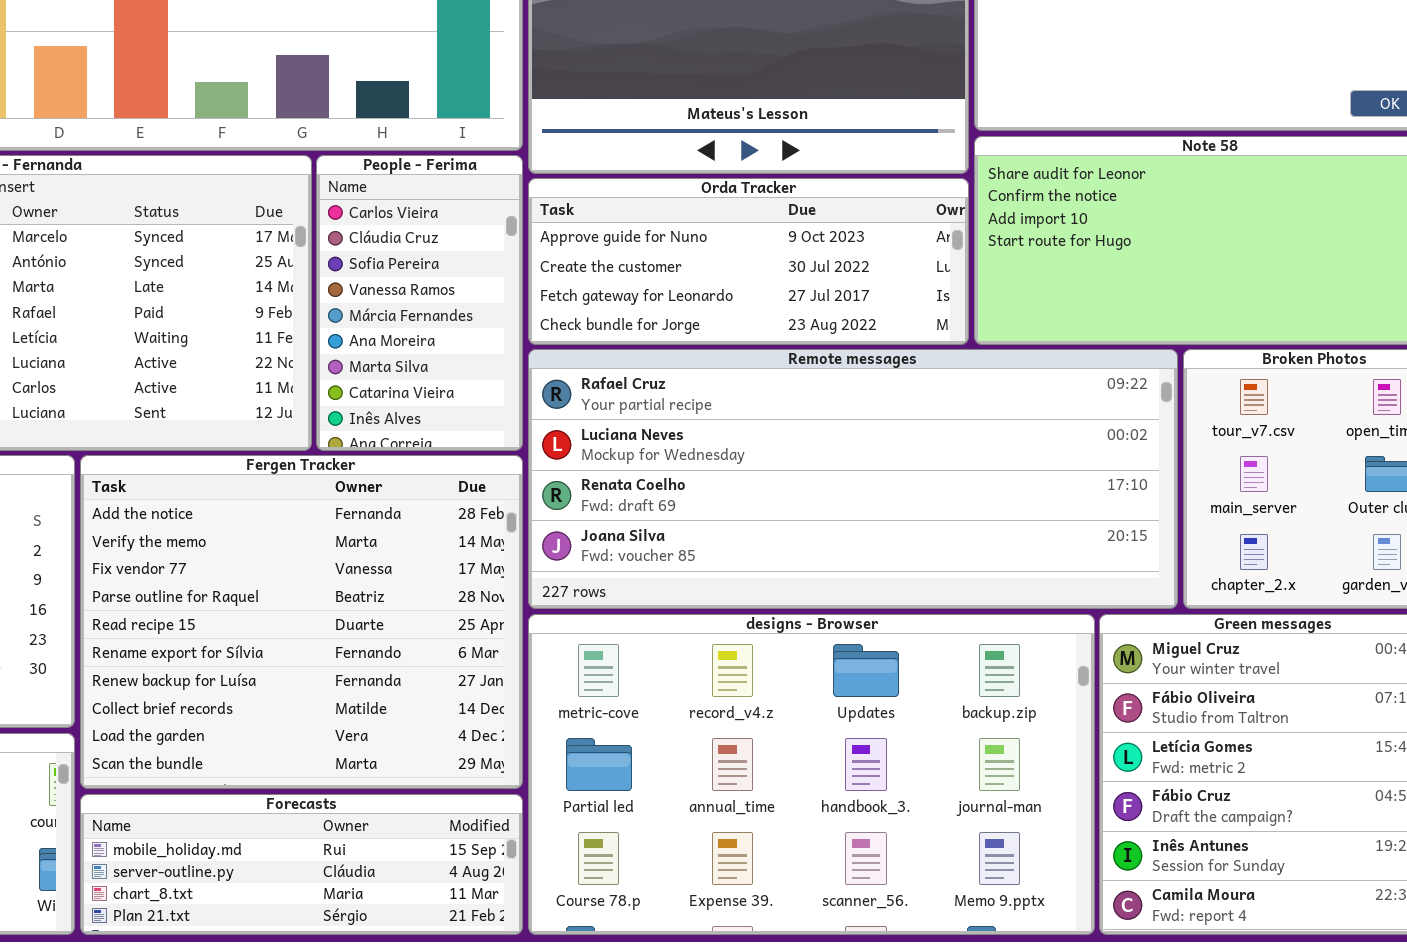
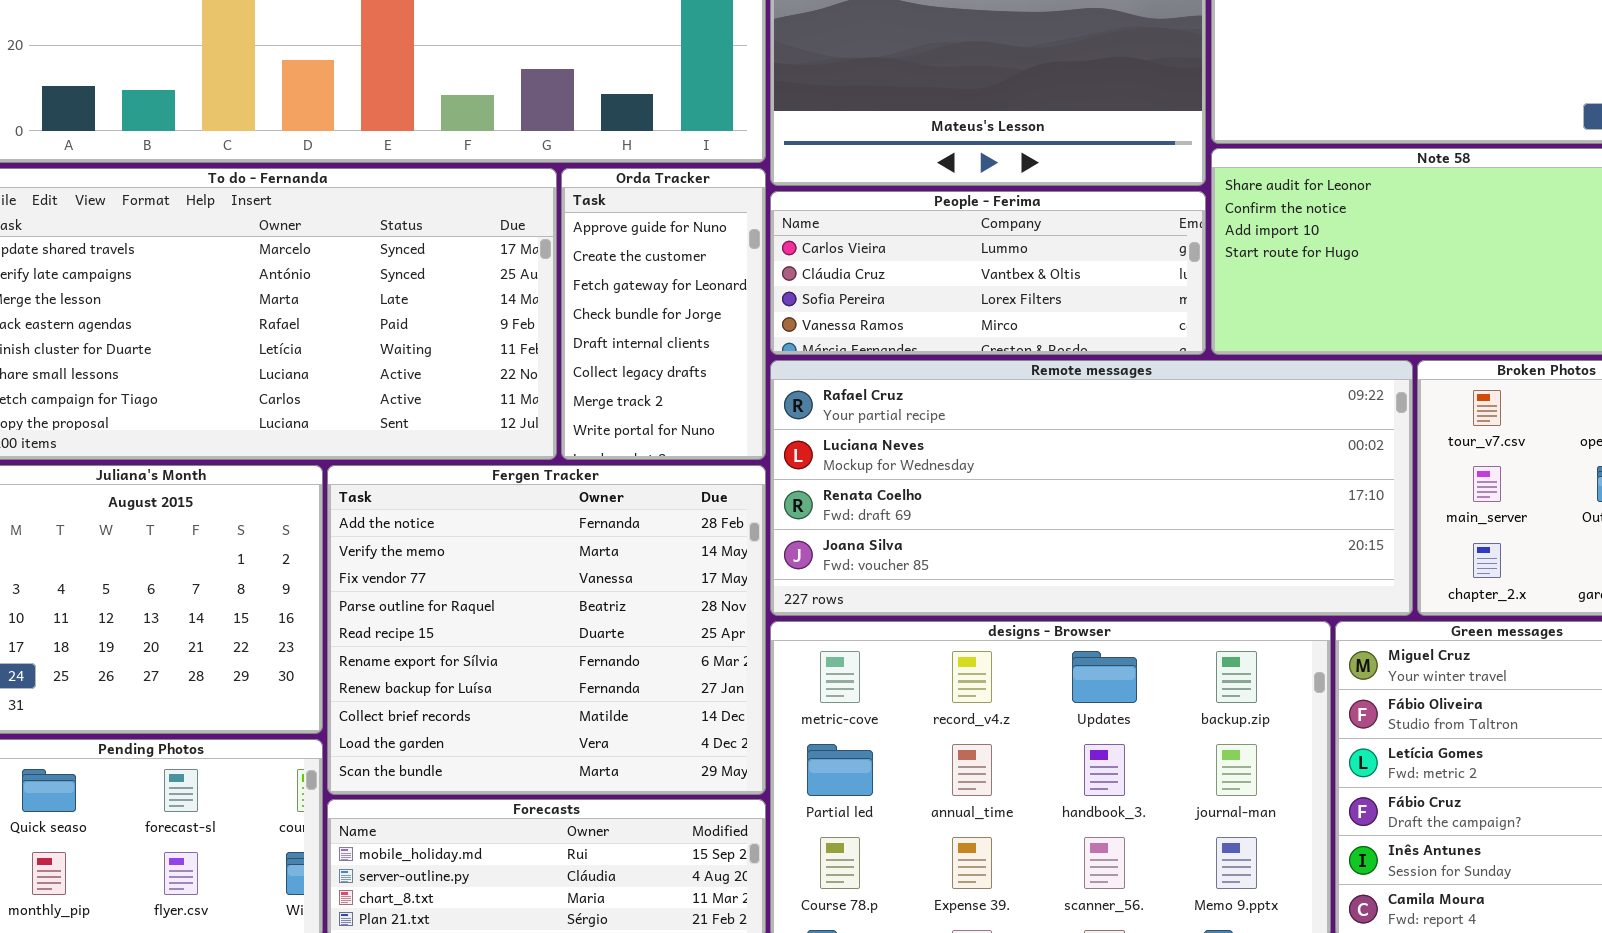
People - Ferima: [316,155,523,451] -> [770,191,1206,355], moved, resized
Orda Tracker: [528,178,969,345] -> [561,168,766,460], moved, resized

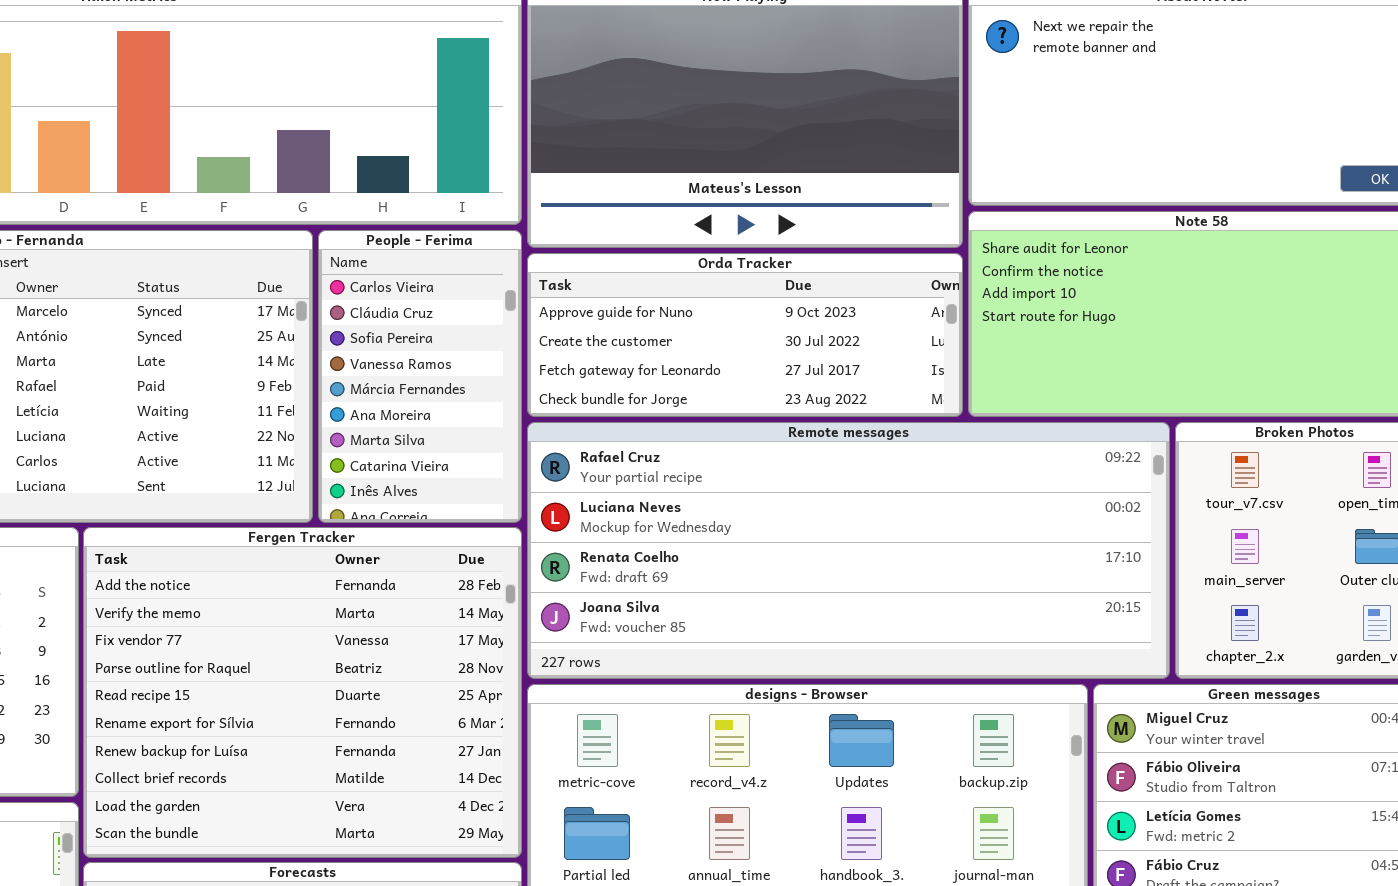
Orda Tracker: [561,168,766,460] -> [527,253,963,417], moved, resized
People - Ferima: [770,191,1206,355] -> [318,230,522,523], moved, resized

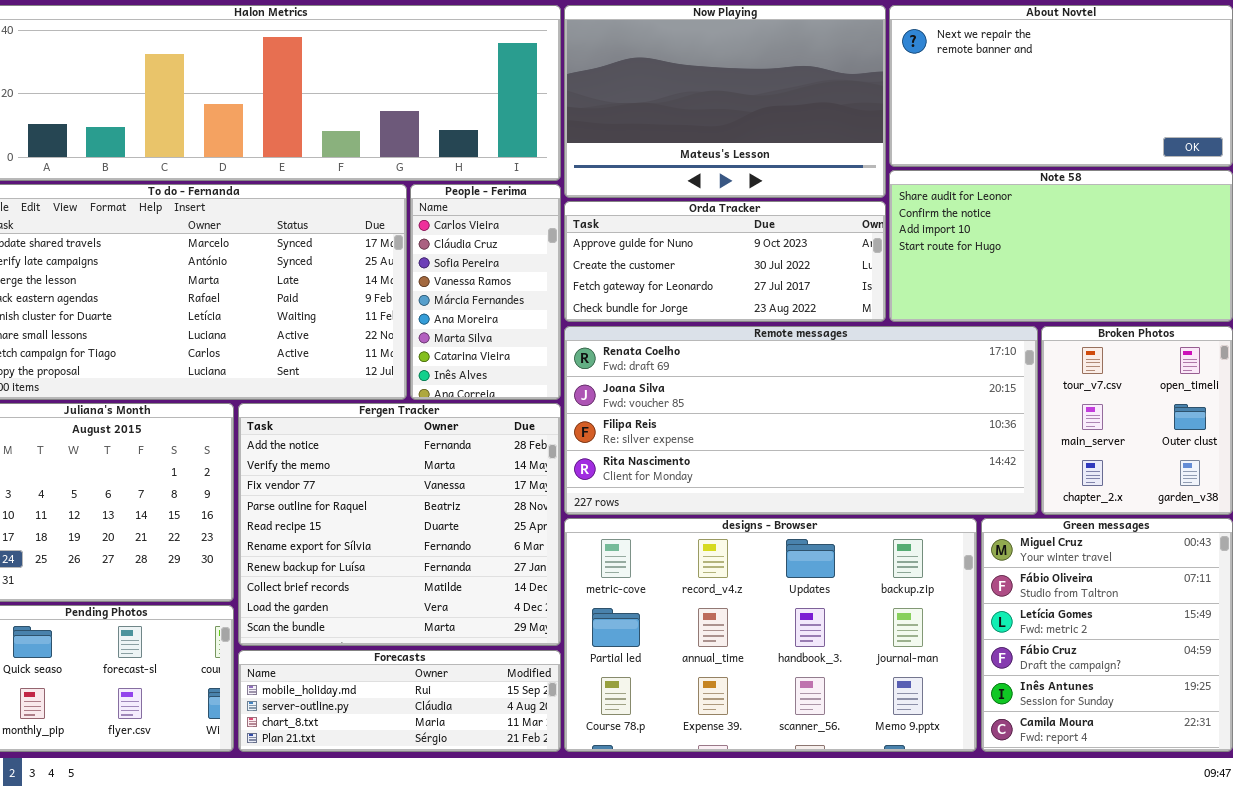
Remote messages: [527,422,1170,679] -> [564,326,1038,515], scrolled down 2 rows

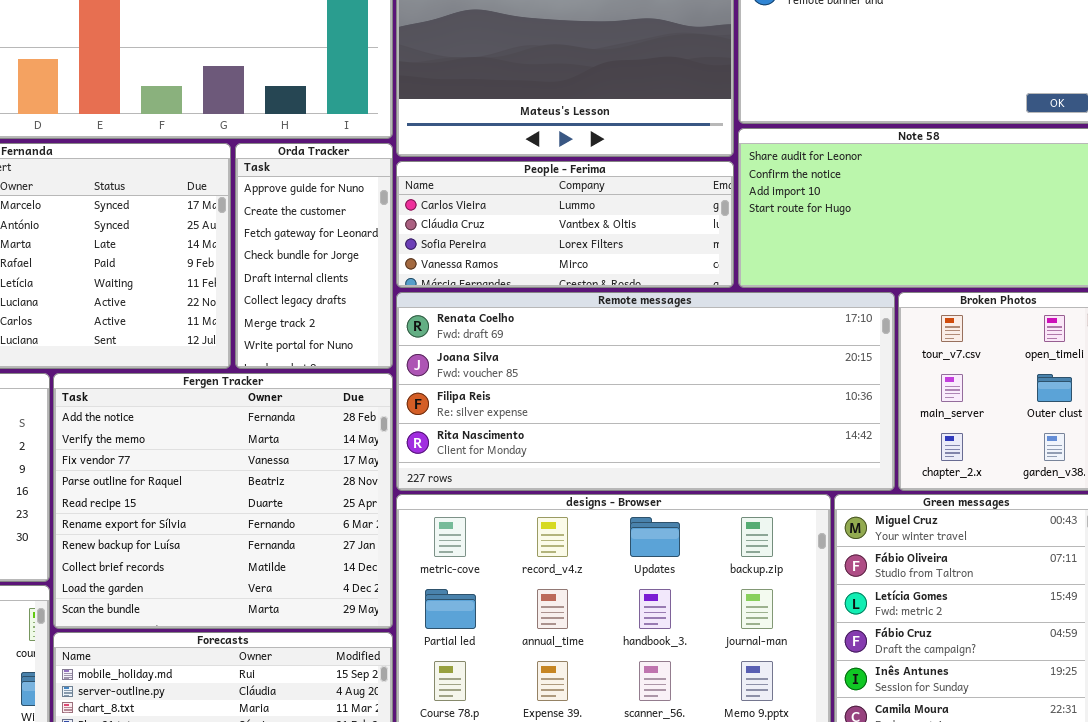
People - Ferima: [410,184,561,400] -> [396,161,734,288], moved, resized
Orda Tracker: [564,201,886,322] -> [235,143,393,369], moved, resized

